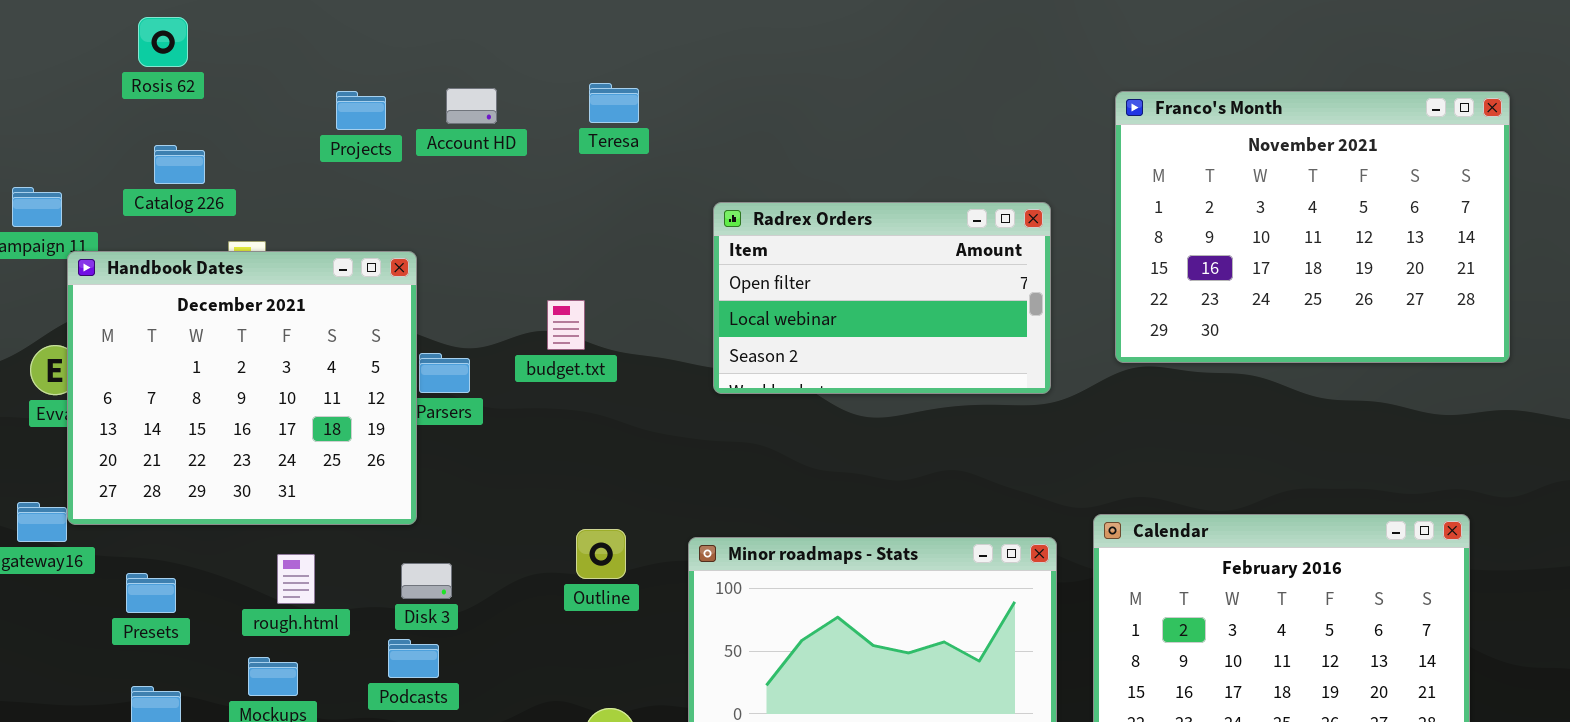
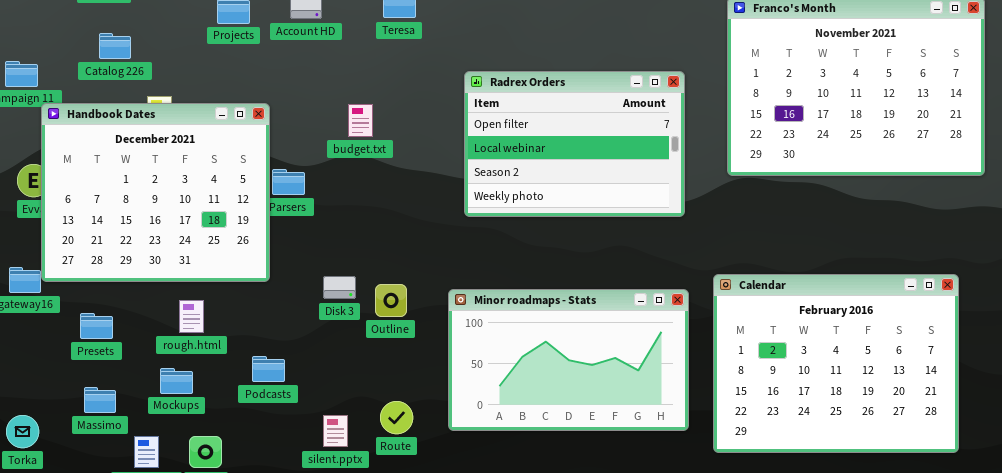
Radrex Orders: [713,202,1051,394] -> [464,71,685,217], resized
budget.txt: [547,300,585,350] -> [348,104,373,137], moved
Disk 3: [401,563,452,599] -> [323,276,356,299], moved

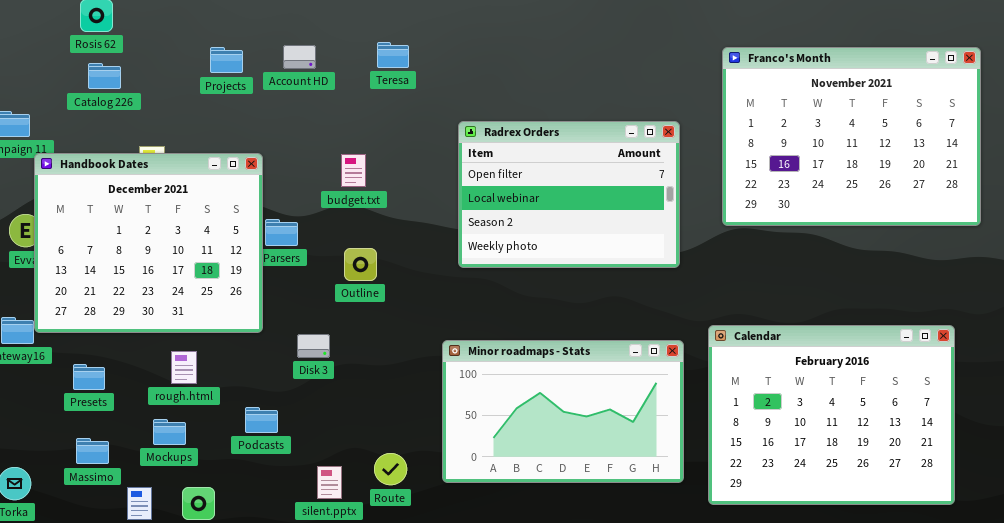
Catalog 226: [99,33,131,59] -> [88,63,121,89], moved
Disk 3: [323,276,356,299] -> [297,334,330,358], moved
Outline: [375,284,407,317] -> [344,248,377,281], moved

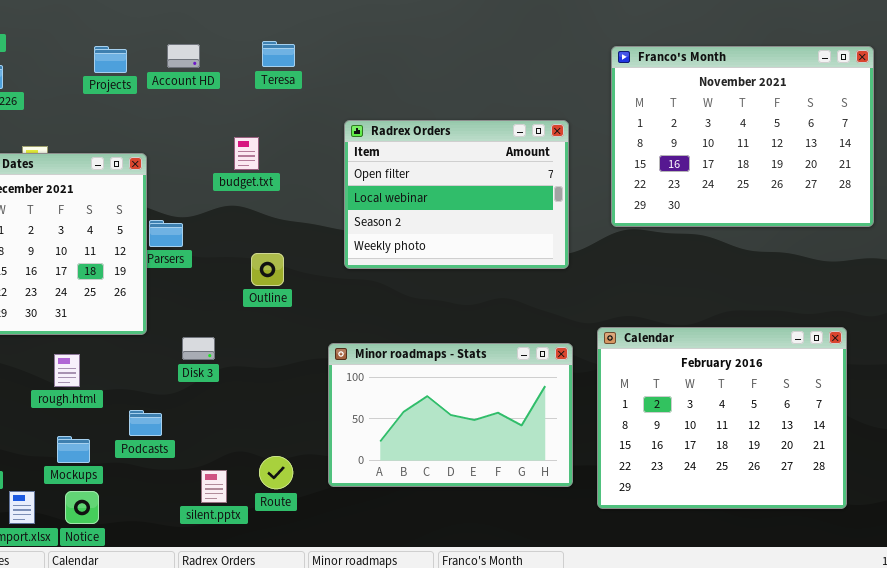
budget.txt: [341,154,366,187] -> [234,137,259,170], moved
Outline: [344,248,377,281] -> [251,253,284,286], moved
Mockups: [153,419,186,445] -> [57,436,90,463], moved

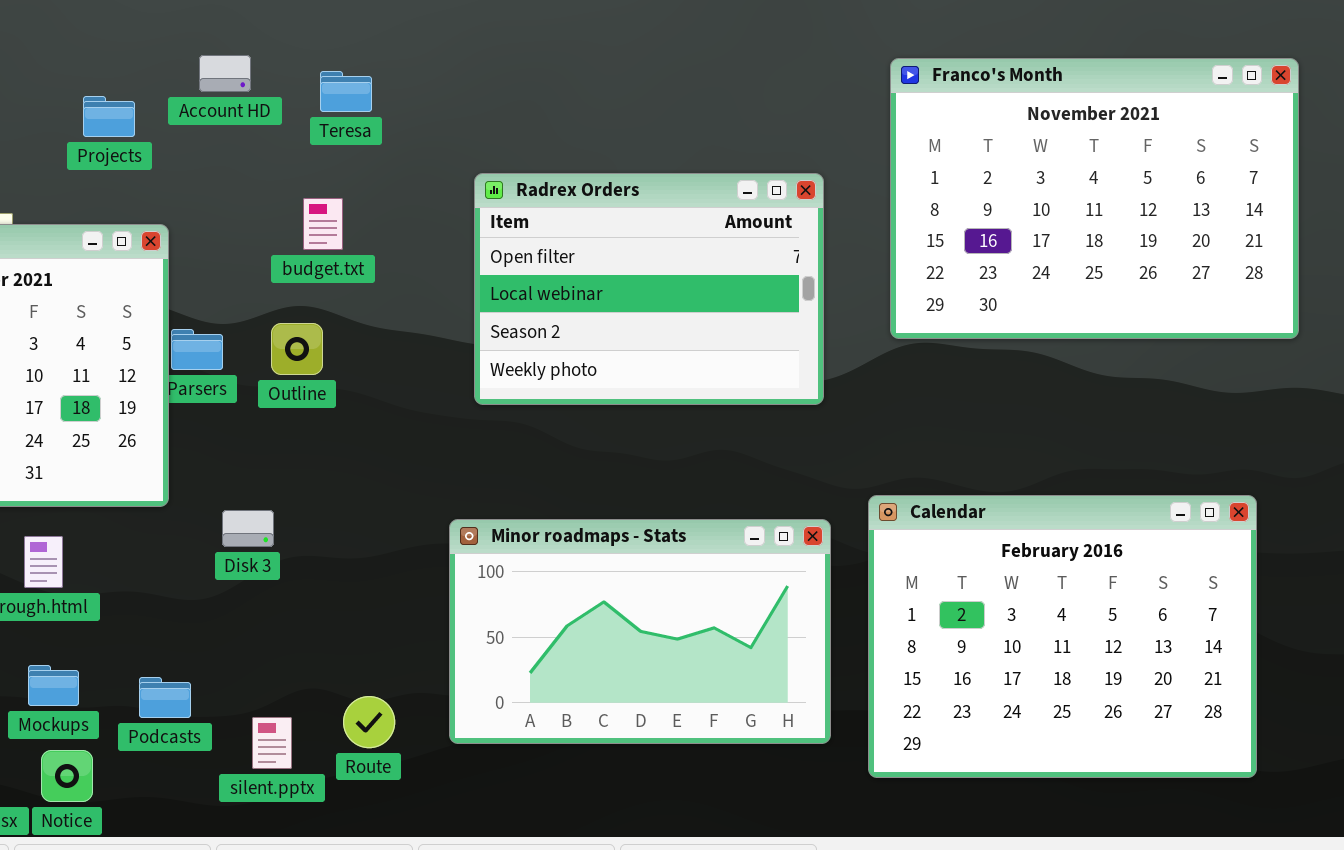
Teresa: [262,41,295,67] -> [320,71,372,112], moved
Projects: [94,46,127,73] -> [83,96,135,137], moved
Outline: [251,253,284,286] -> [271,323,323,375], moved
Podcasts: [129,410,162,436] -> [139,677,191,718], moved

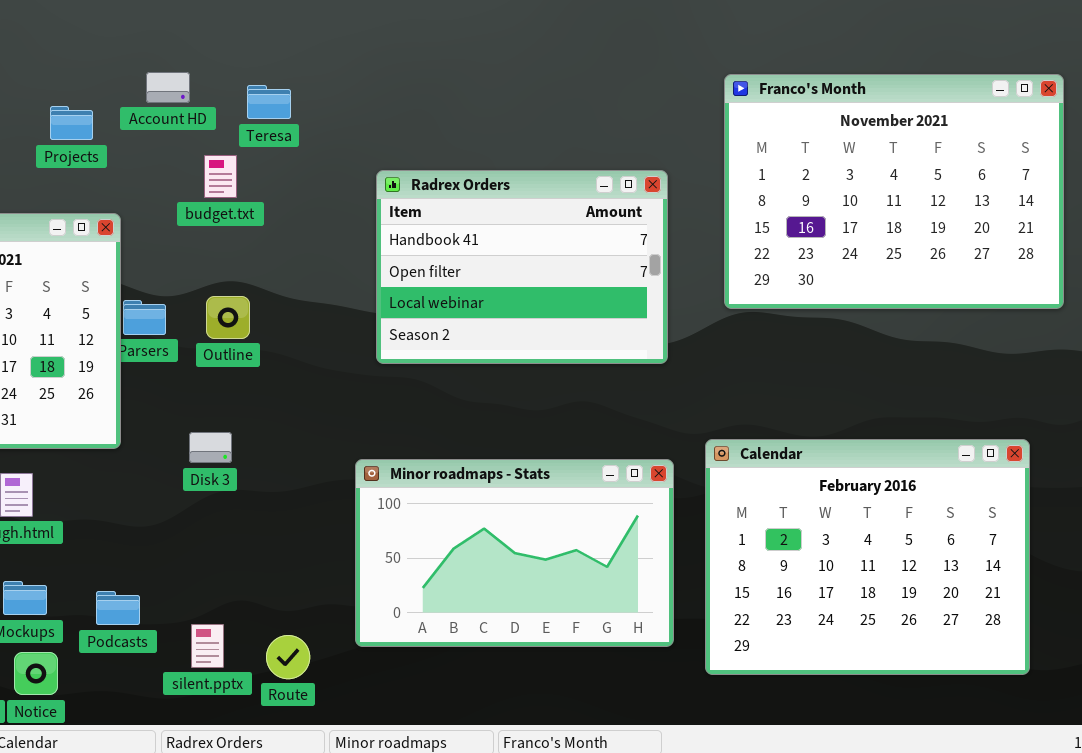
Radrex Orders: [474,173,824,405] -> [376,170,668,364], scrolled up 1 row
budget.txt: [303,198,343,250] -> [204,155,237,198], moved
Disk 3: [222,510,274,547] -> [189,432,232,463], moved
Route: [343,696,395,748] -> [266,635,310,679], moved

